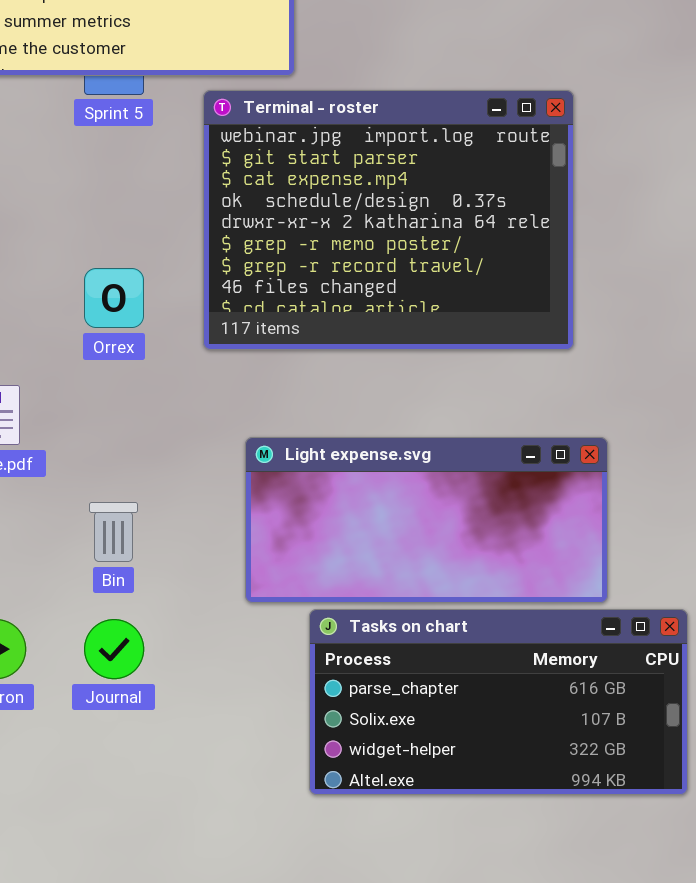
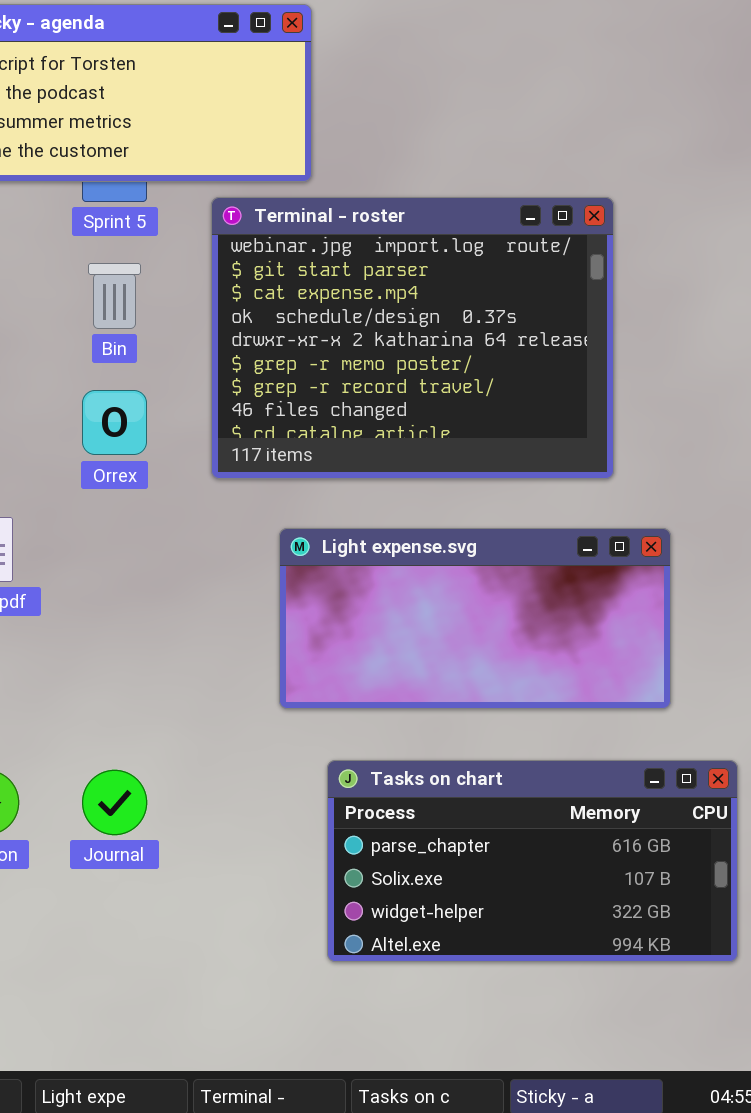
Light expense.svg: [245,437,608,603] -> [279,528,671,709], moved
Bin: [89,502,138,562] -> [88,263,141,329], moved

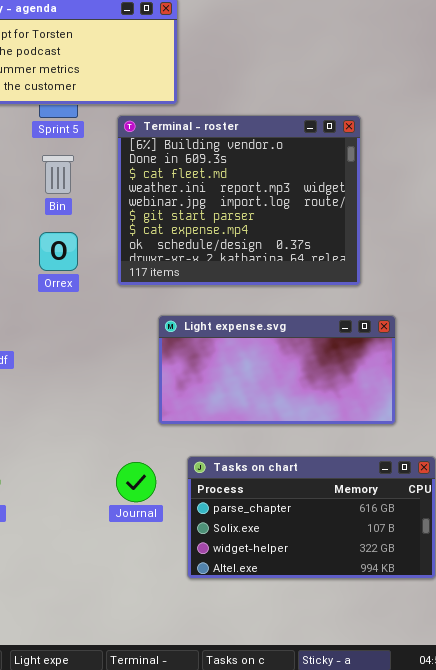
Terminal - roster: [211,197,614,479] -> [117,115,361,286], scrolled up 4 rows
Journal: [82,770,147,835] -> [116,462,156,502], moved

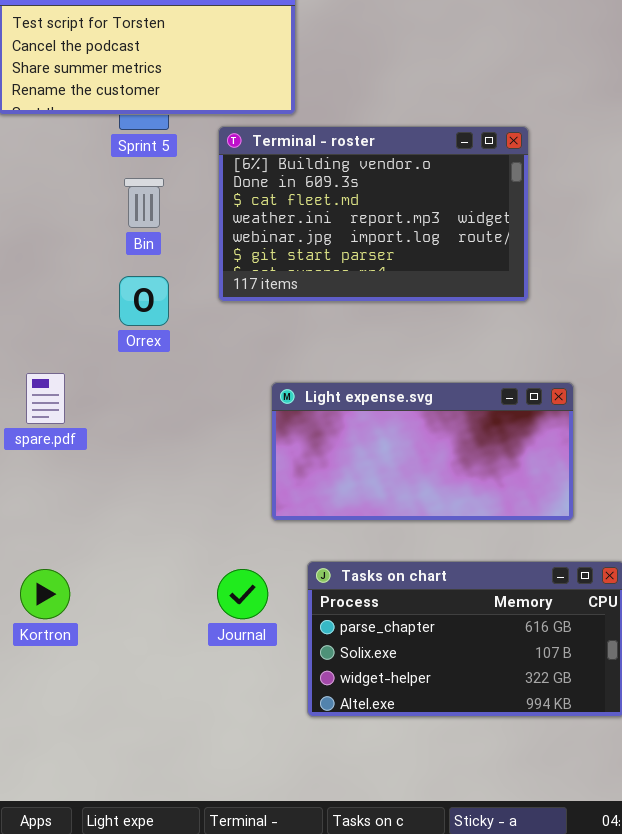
Terminal - roster: [117,115,361,286] -> [218,126,529,302], resized

